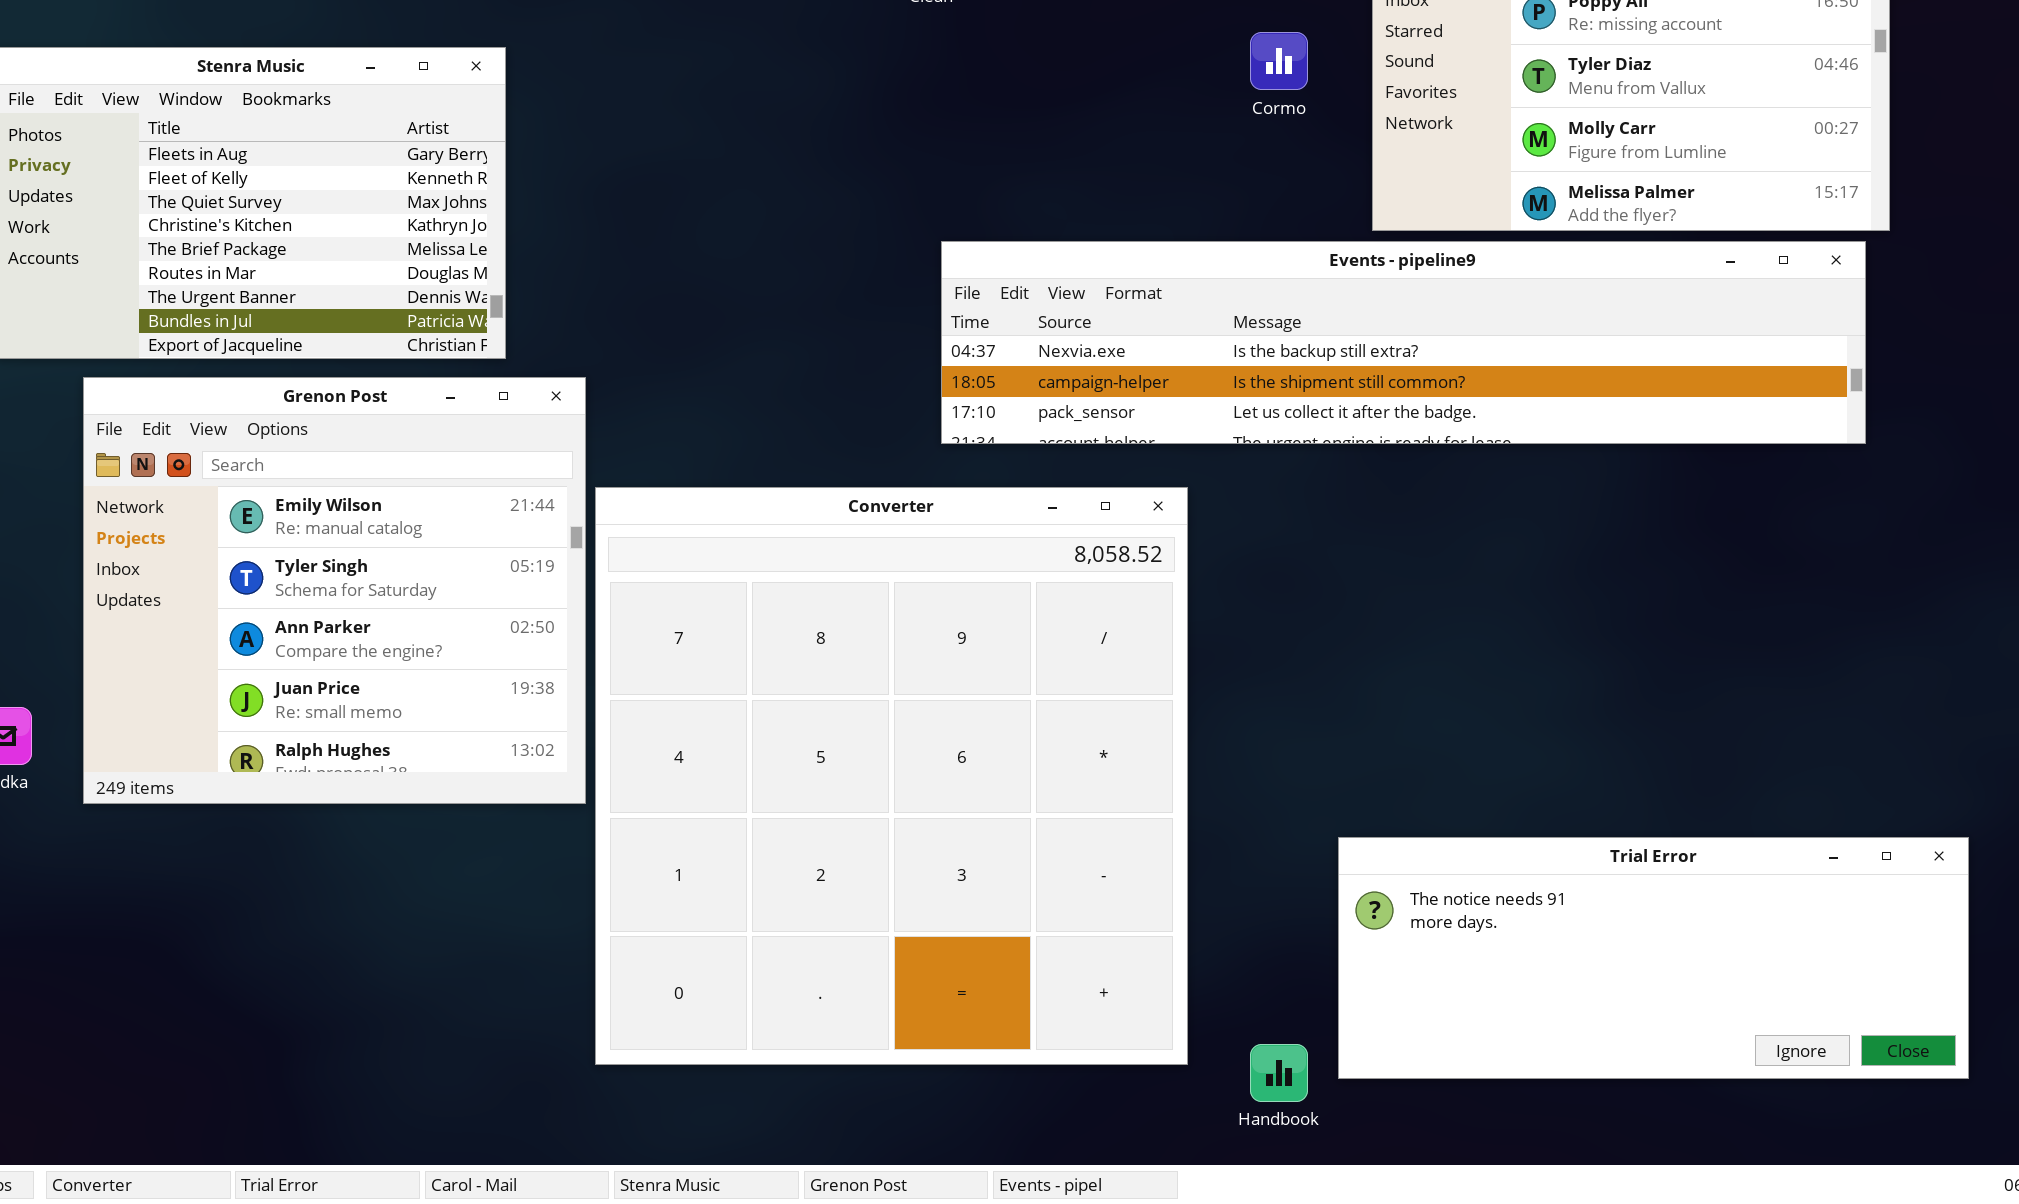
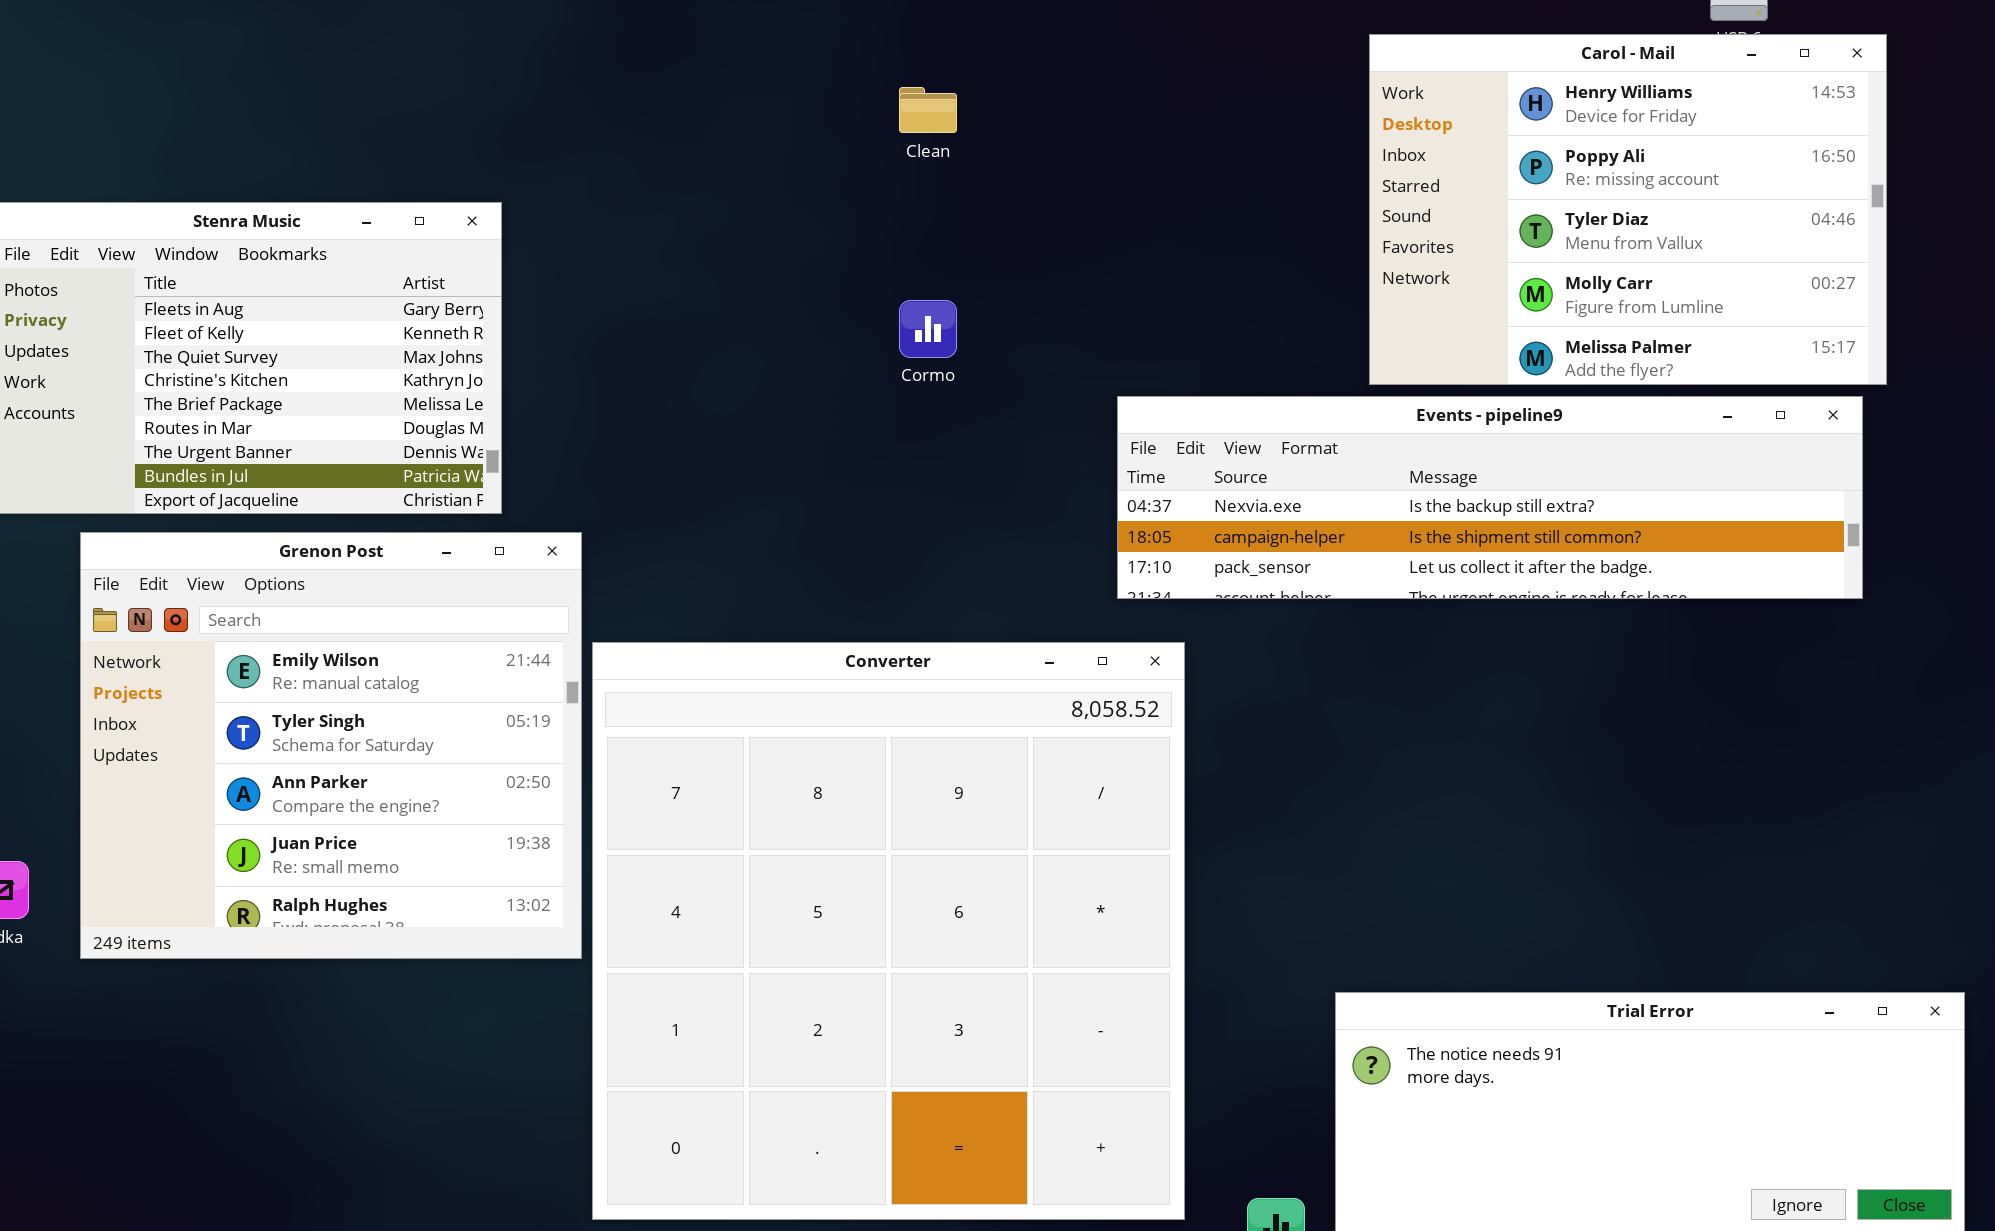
Cormo: [1250,32,1308,90] -> [899,300,957,358], moved
Events - pipeline9: [941,241,1866,444] -> [1117,396,1863,599], resized

